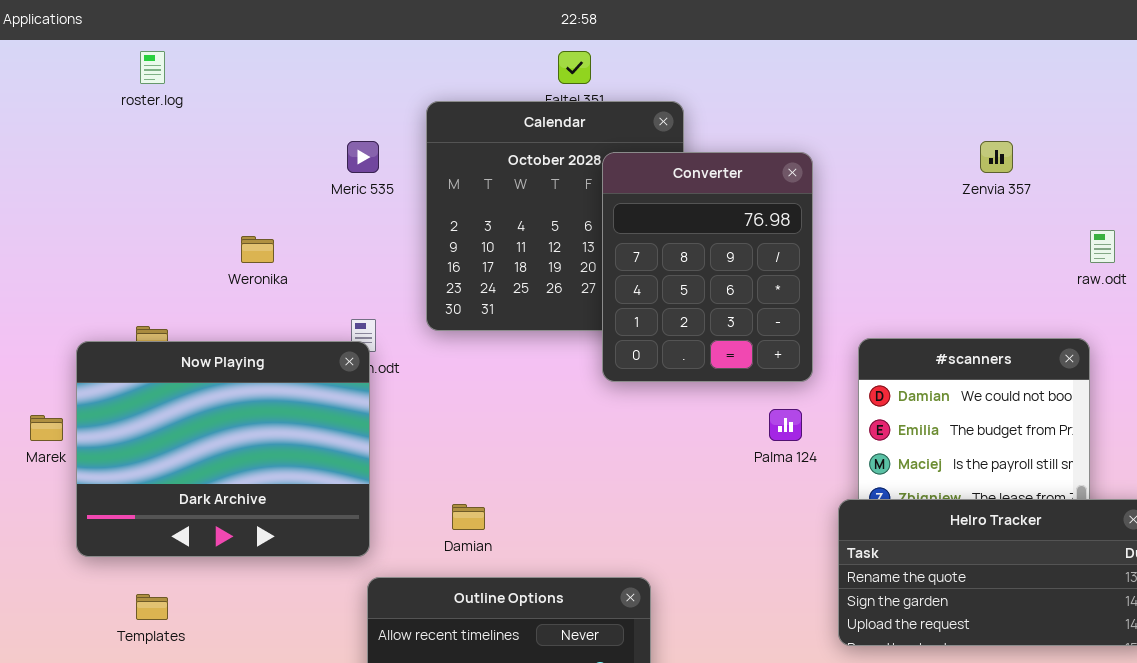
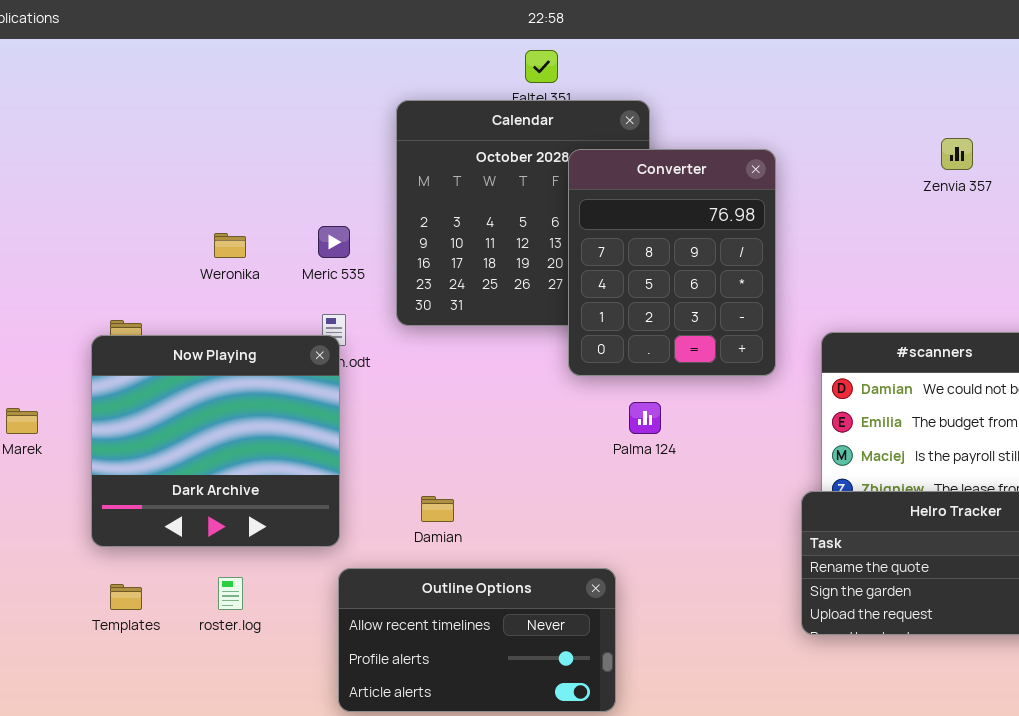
roster.log: [140,51,165,84] -> [218,577,243,610], moved
Meric 535: [347,141,379,173] -> [318,226,350,258], moved
Now Playing: [76,341,370,557] -> [91,335,340,547], resized
Palma 124: [769,409,802,441] -> [629,402,661,434], moved

